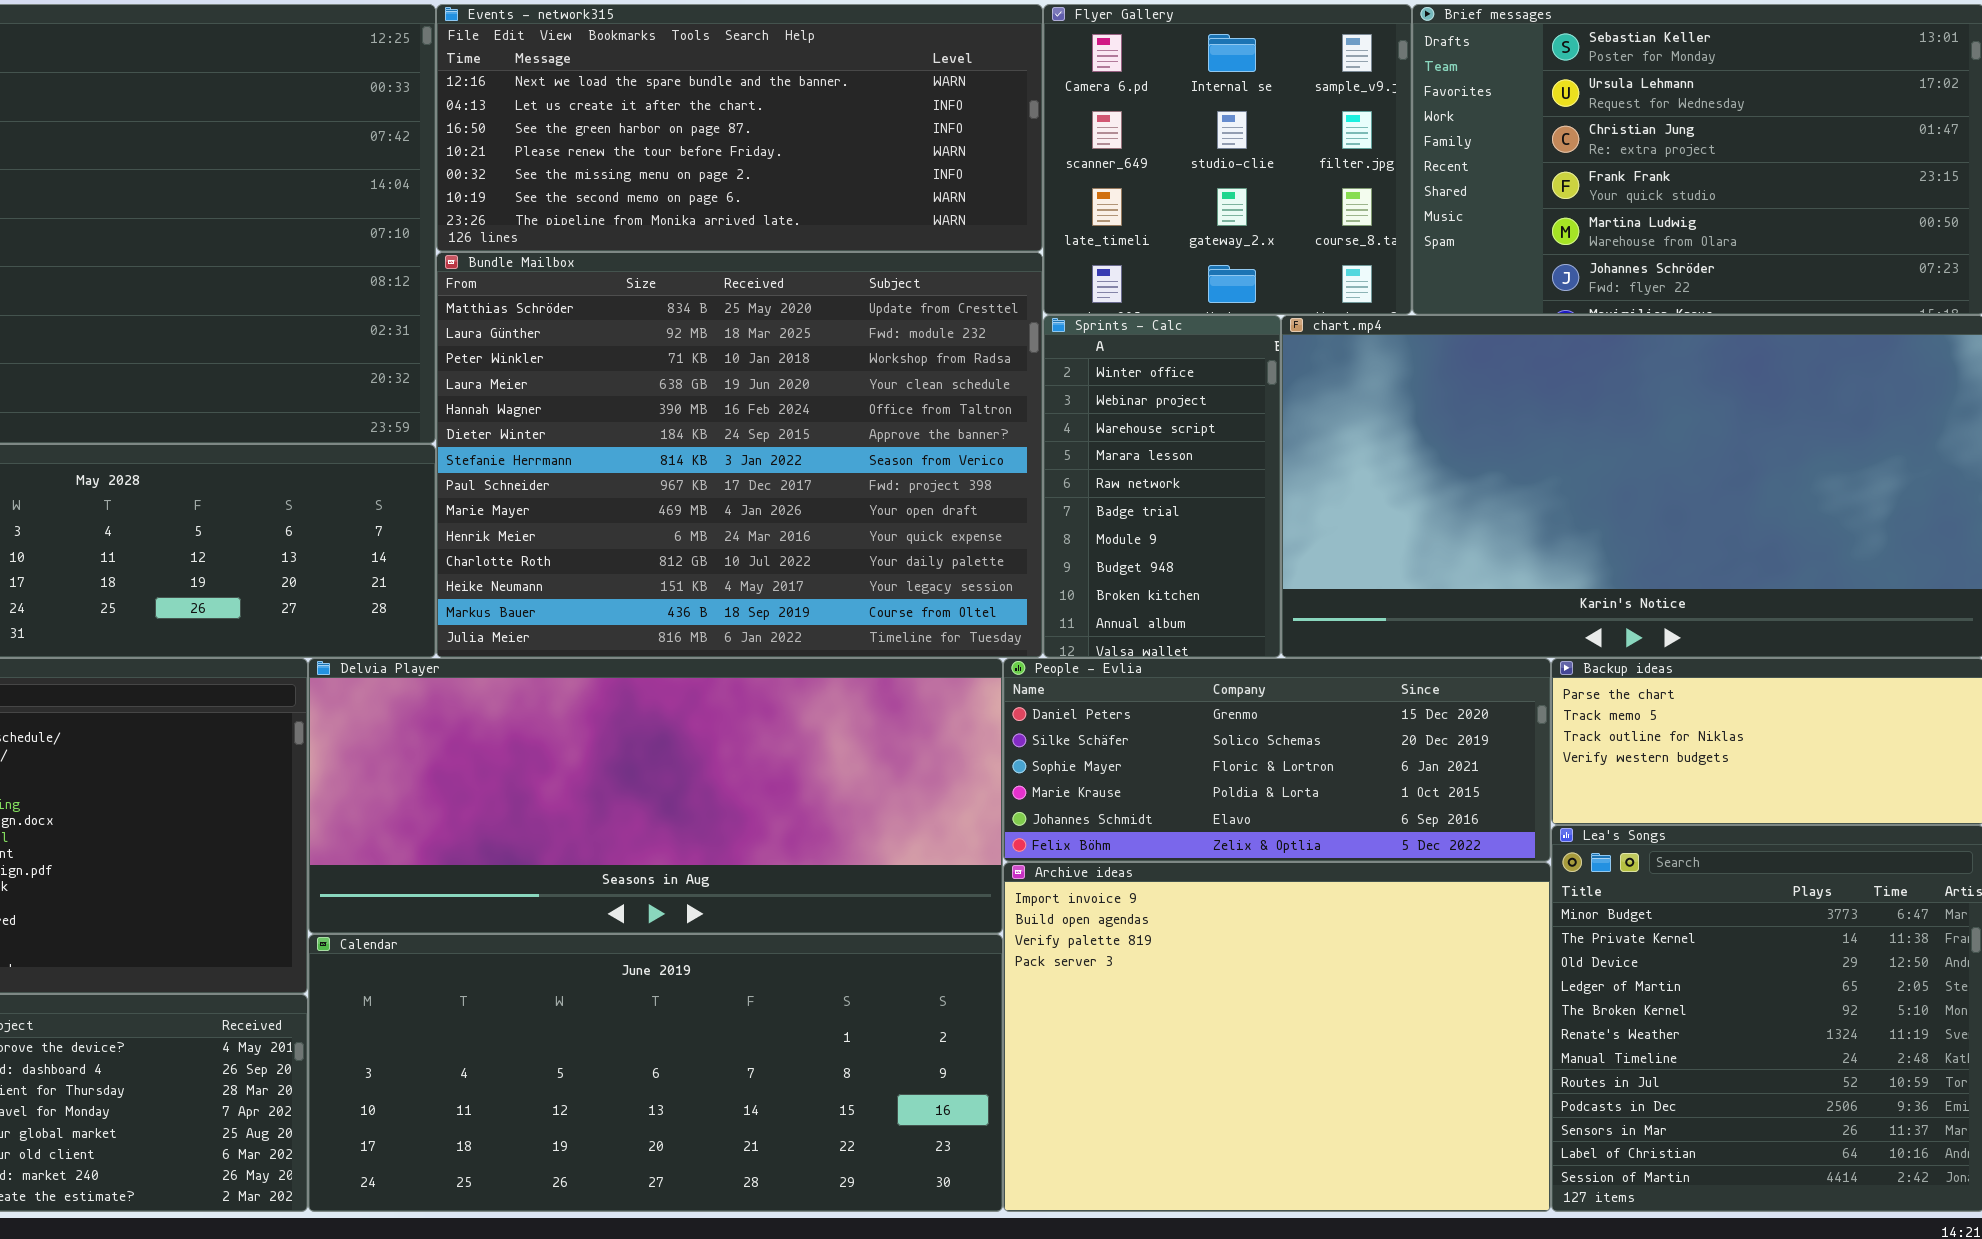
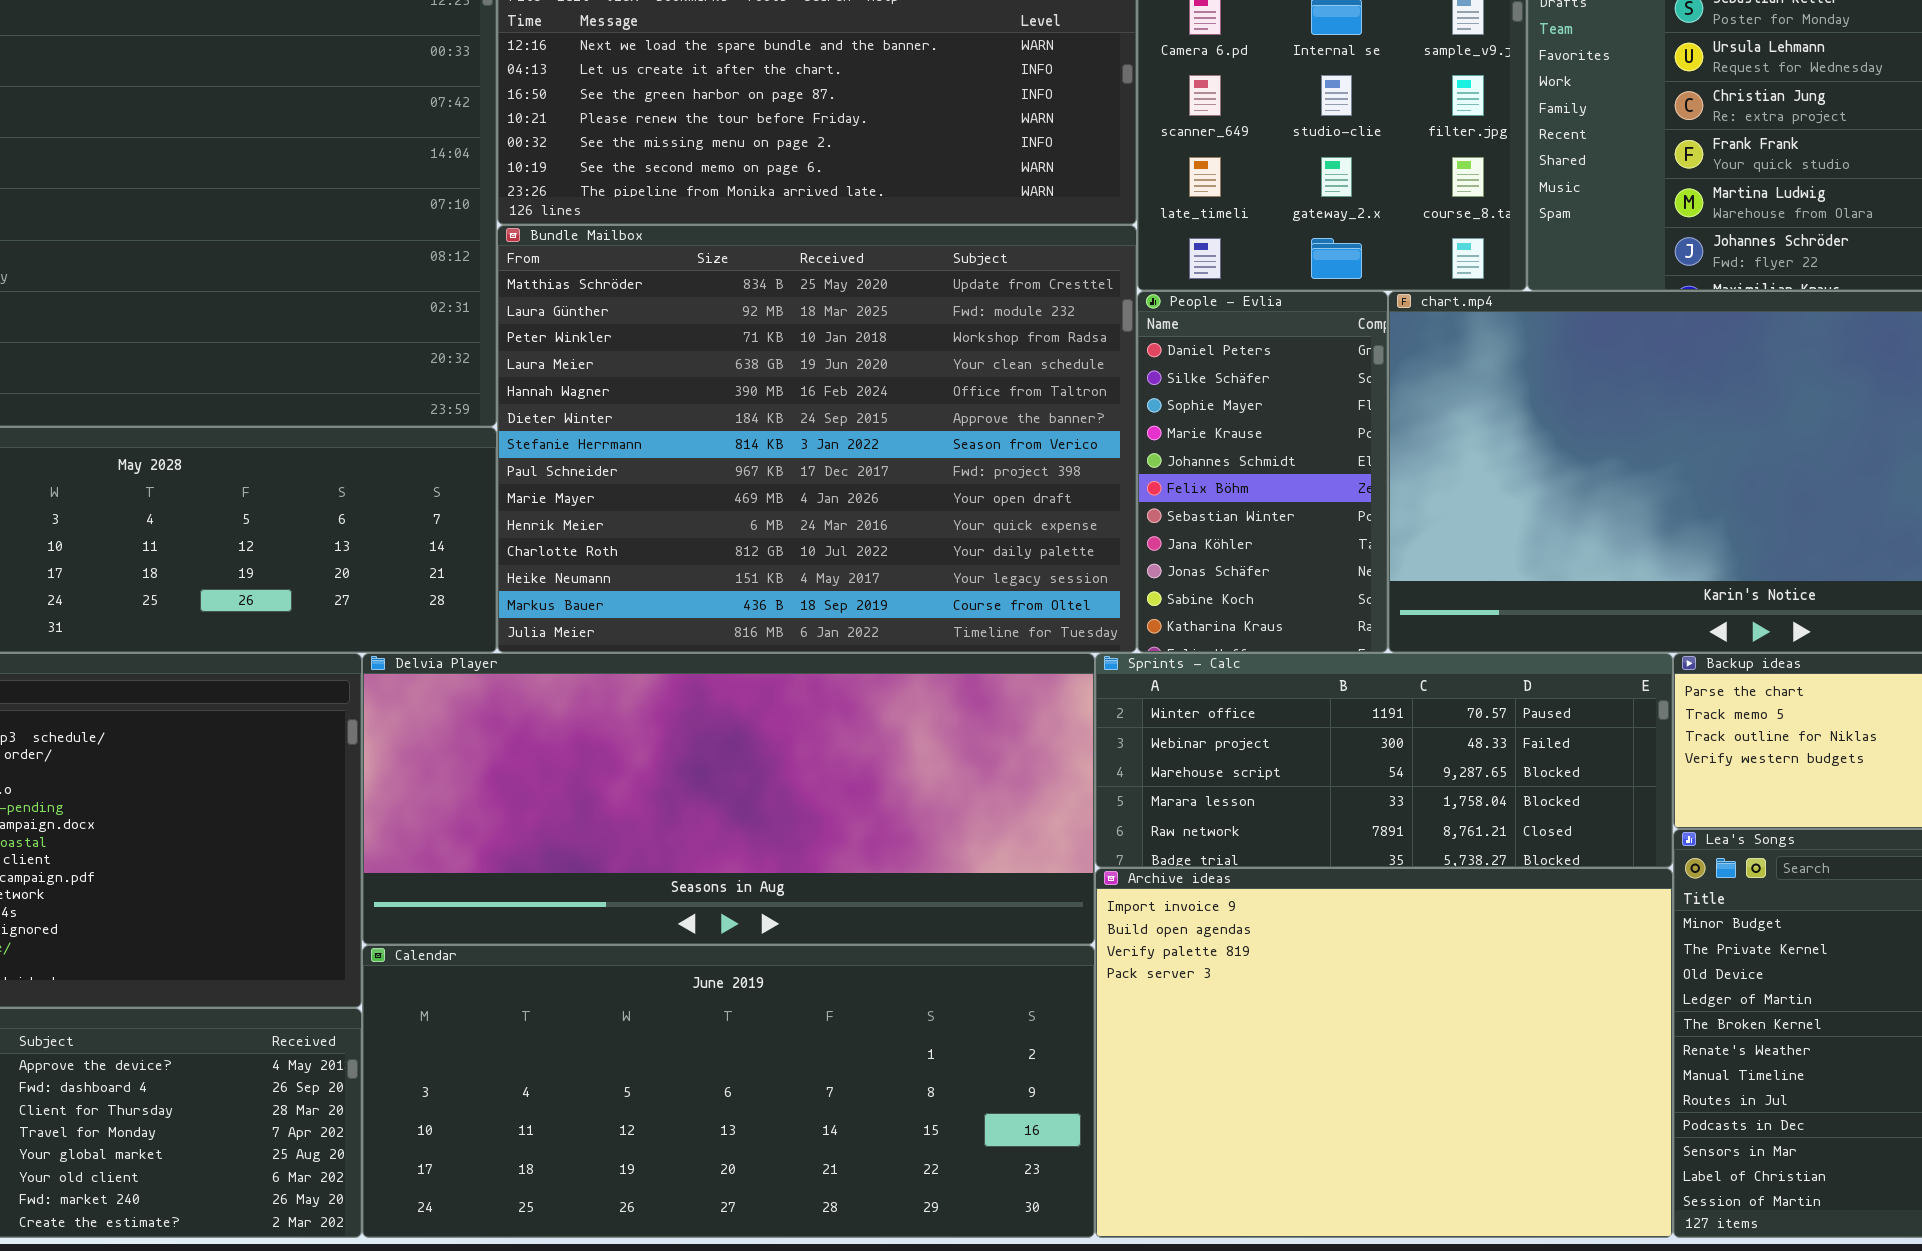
Sprints - Calc: [1043,315,1281,658] -> [1095,653,1673,868], moved, resized
People - Evlia: [1003,658,1551,862] -> [1137,291,1388,653], moved, resized

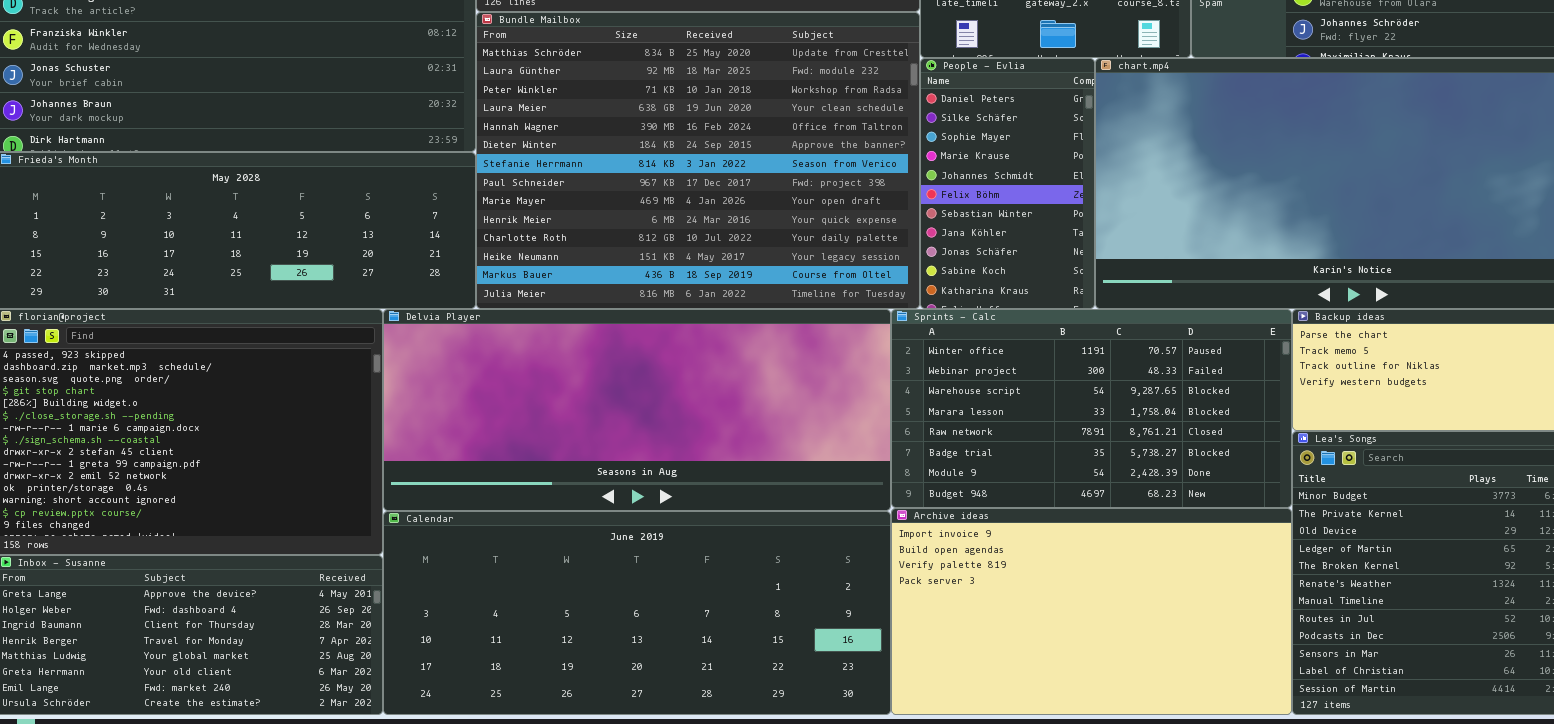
Sprints - Calc: [1095,653,1673,868] -> [891,309,1292,508], resized
Archive ideas: [1095,868,1673,1238] -> [891,508,1292,715], resized

